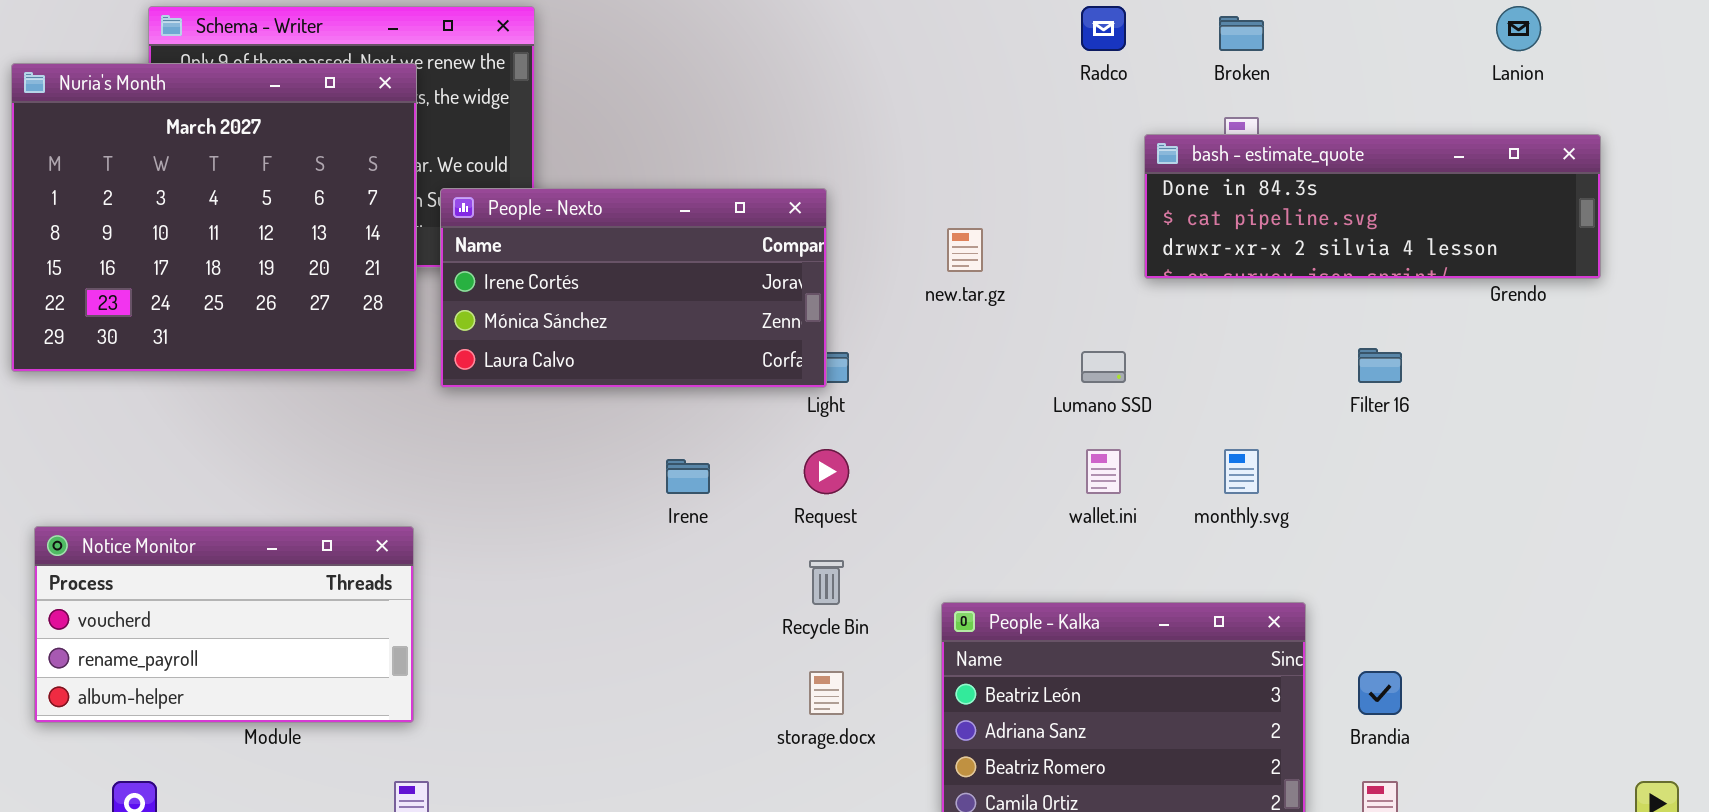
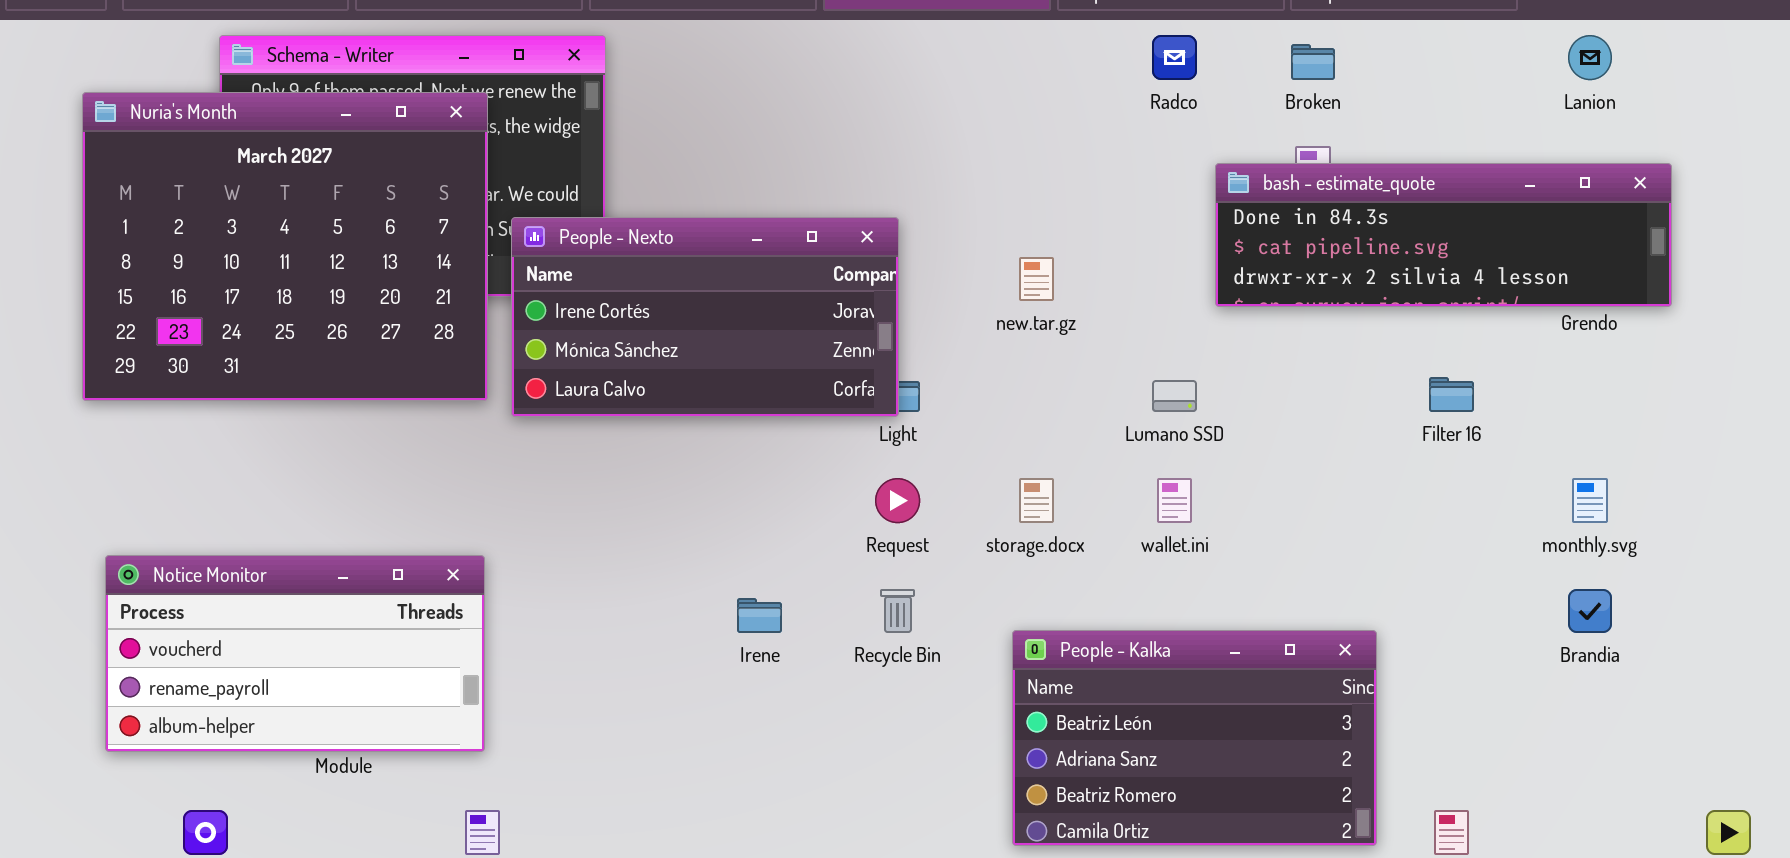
monthly.svg: [1224,449,1259,494] -> [1572,478,1608,523], moved
Irene: [666,459,710,494] -> [737,598,782,633], moved
storage.docx: [809,671,844,715] -> [1019,478,1054,523], moved
Brandia: [1358,671,1402,715] -> [1568,589,1612,633], moved

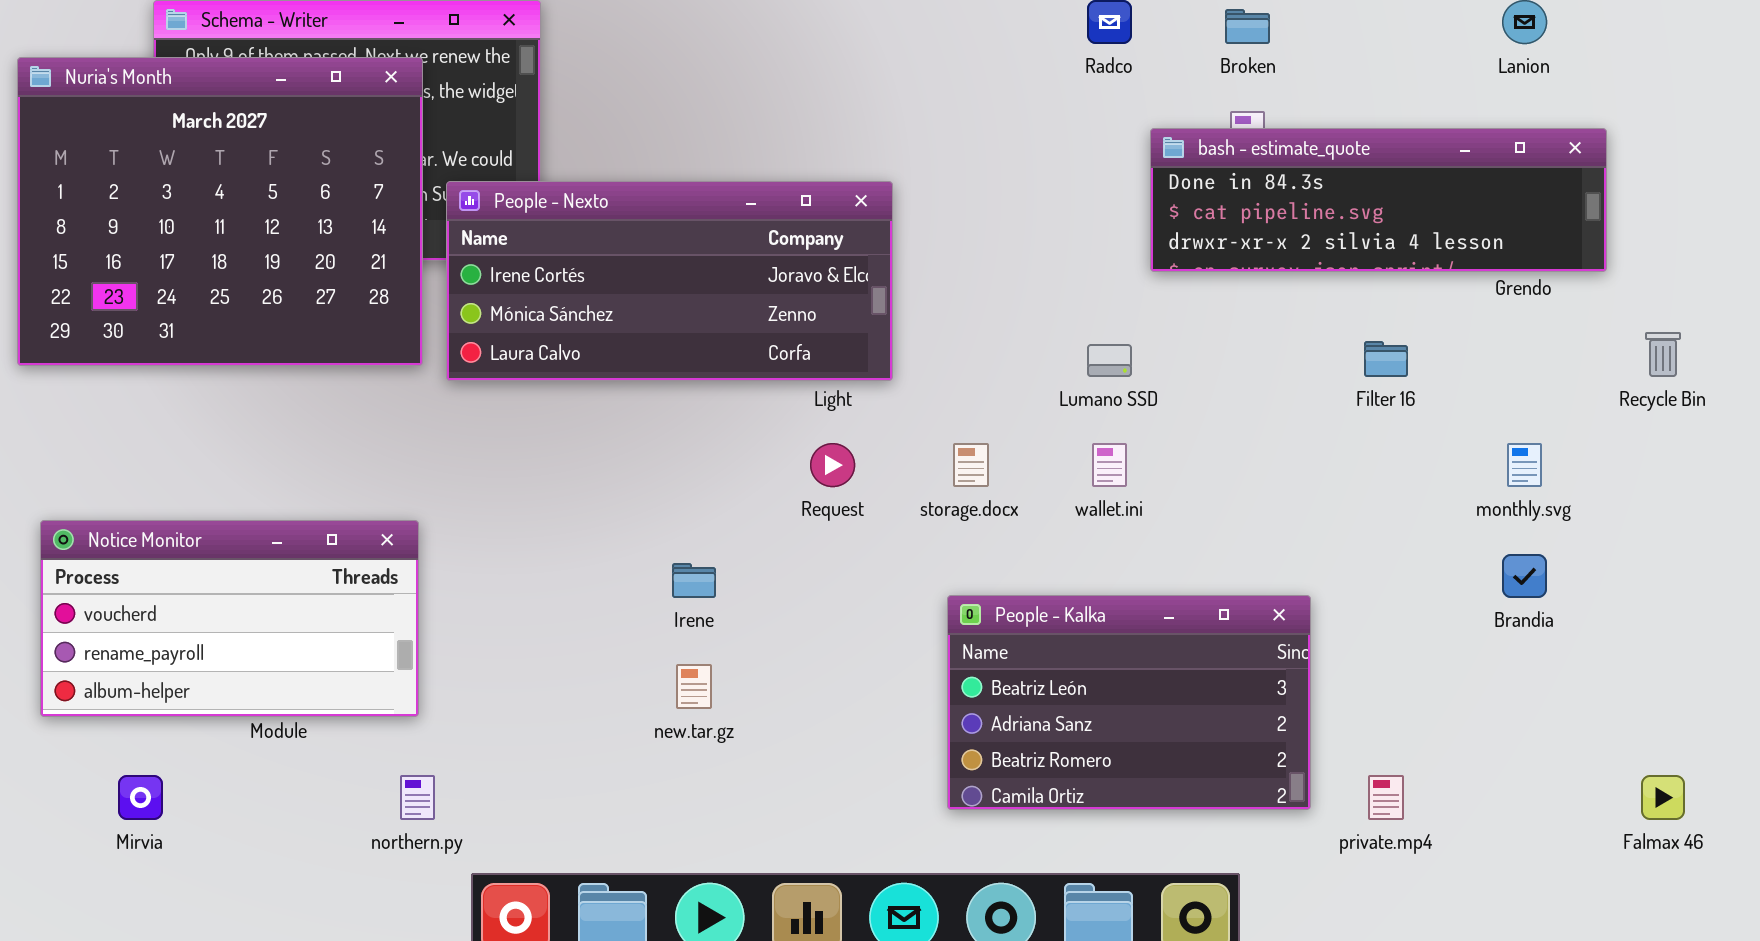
People - Nexto: [511,217,899,417] -> [446,181,893,381], resized
new.tar.gz: [1019,257,1054,301] -> [676,664,712,709], moved
Recycle Bin: [880,589,915,633] -> [1645,332,1681,377], moved

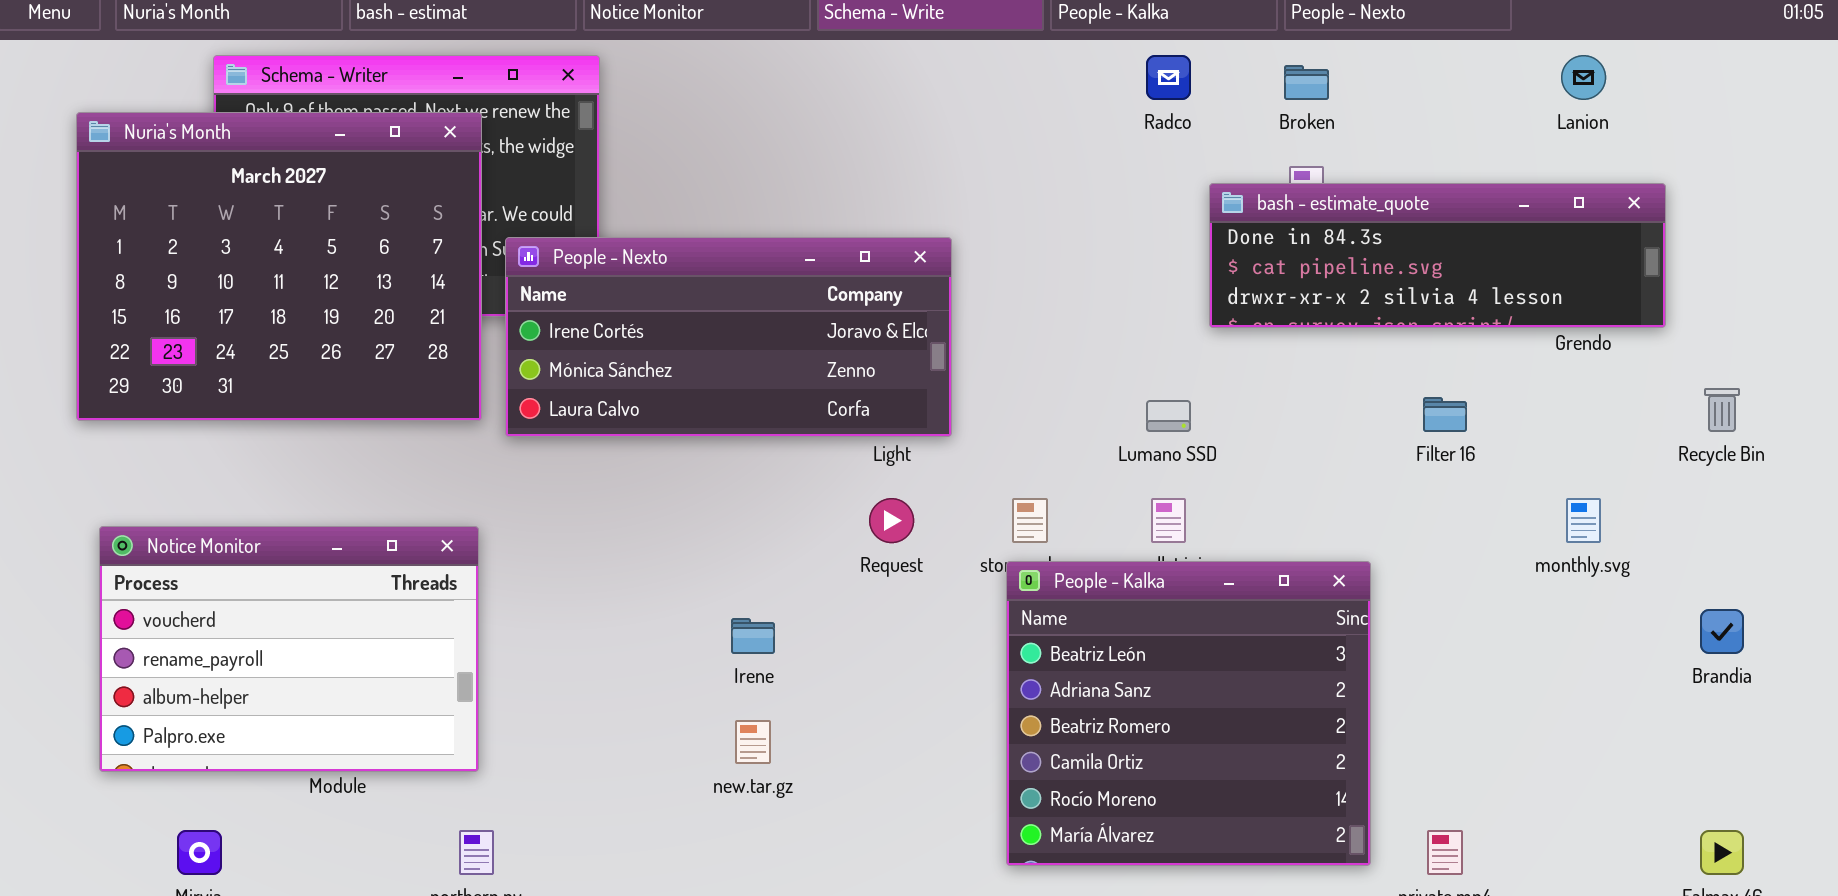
Notice Monitor: [40,520,419,717] -> [99,526,479,772], resized
Brandia: [1502,554,1547,598] -> [1700,609,1744,654], moved
People - Kalka: [947,595,1311,810] -> [1006,561,1371,866], resized

